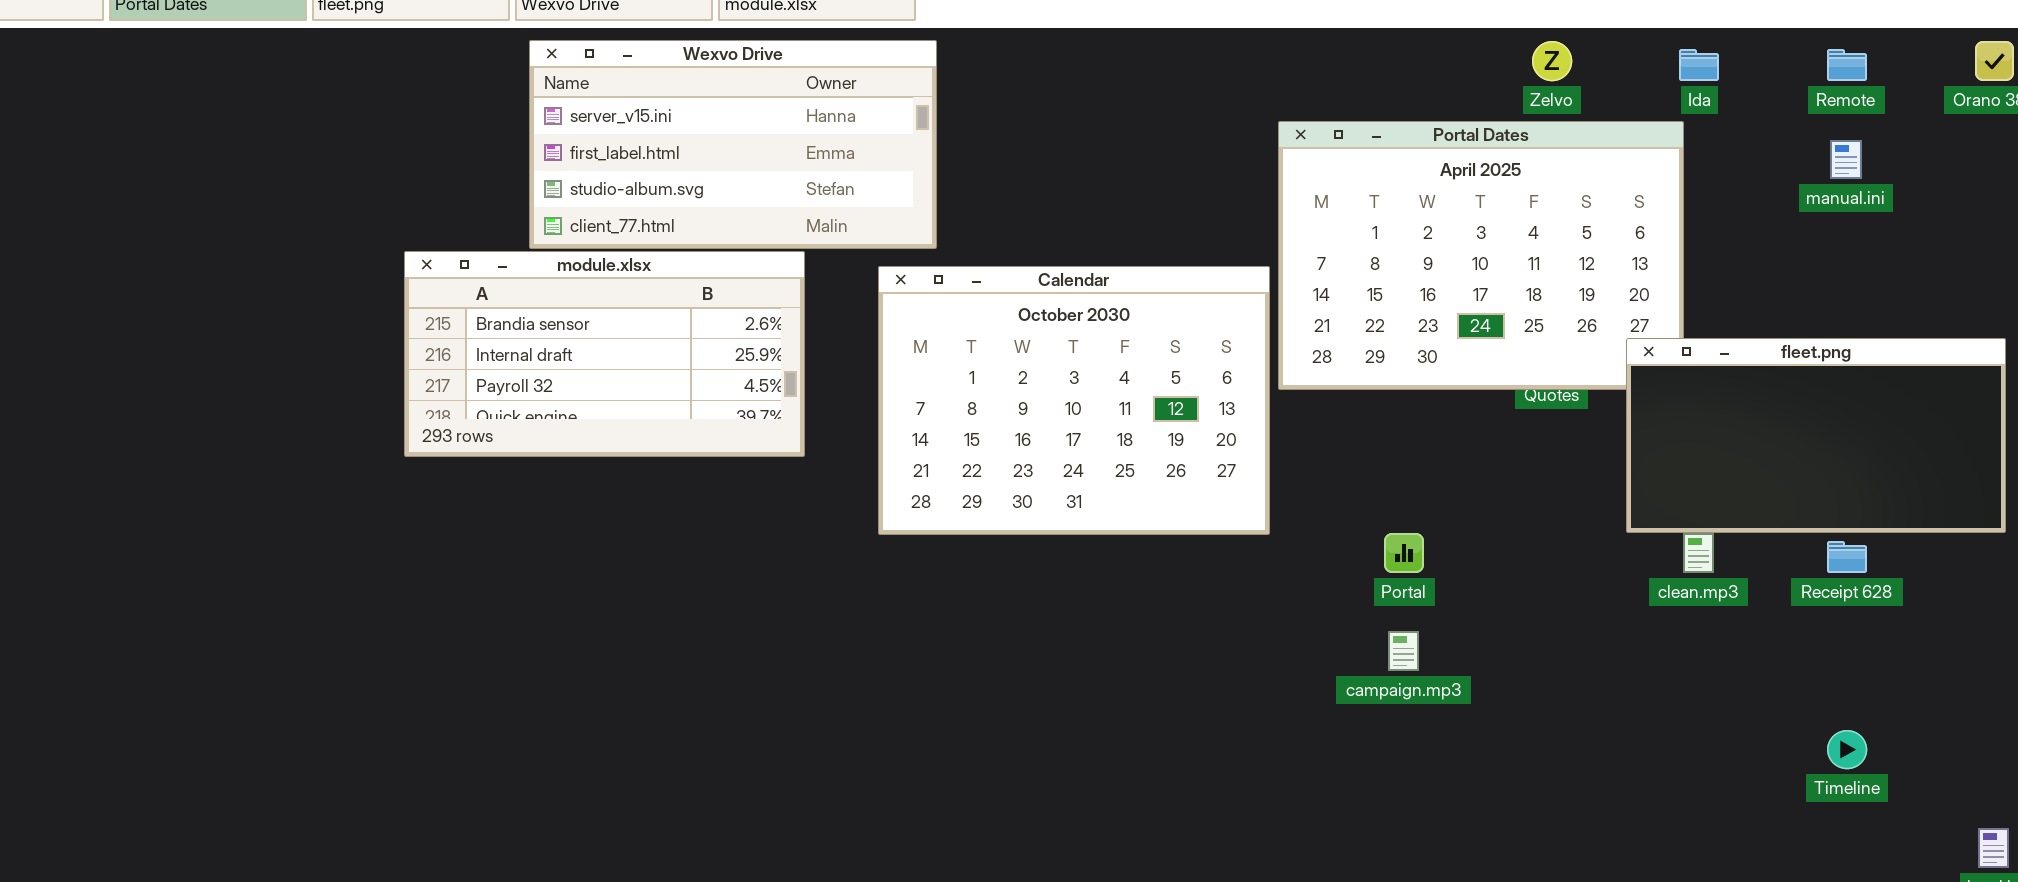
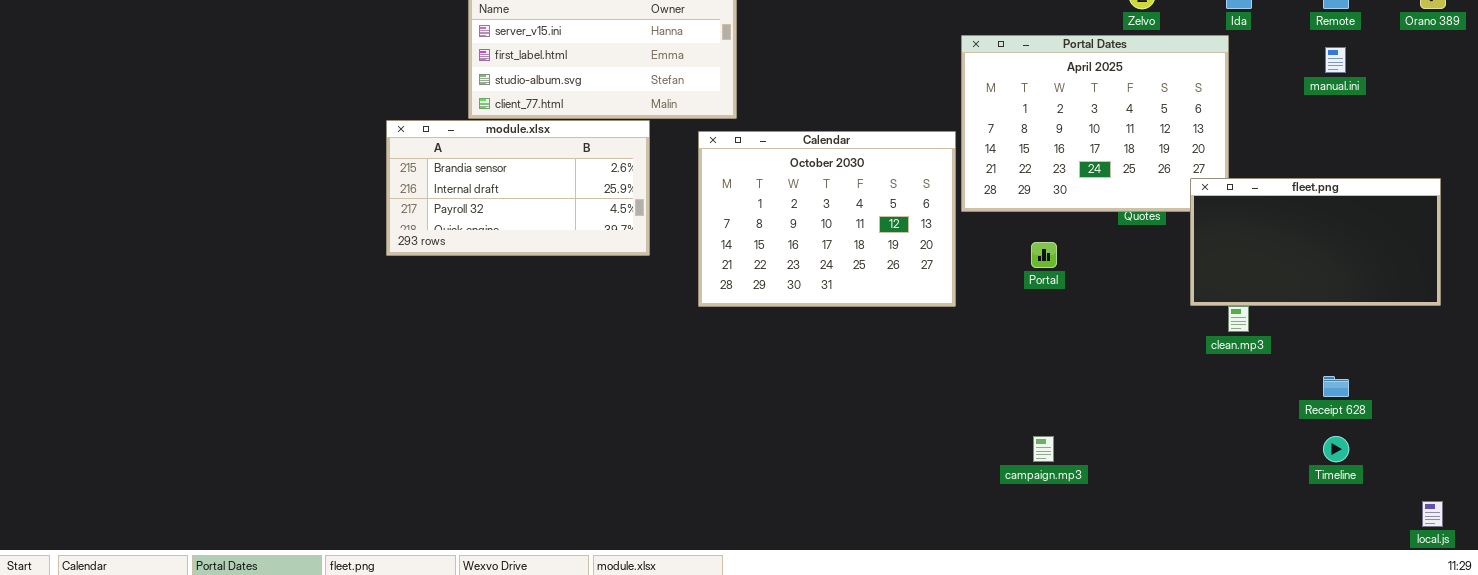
Portal: [1384,533,1424,573] -> [1031,242,1057,268], moved
Receipt 628: [1827,541,1867,573] -> [1323,376,1349,397], moved
campaign.mp3: [1388,631,1419,671] -> [1033,436,1054,462], moved

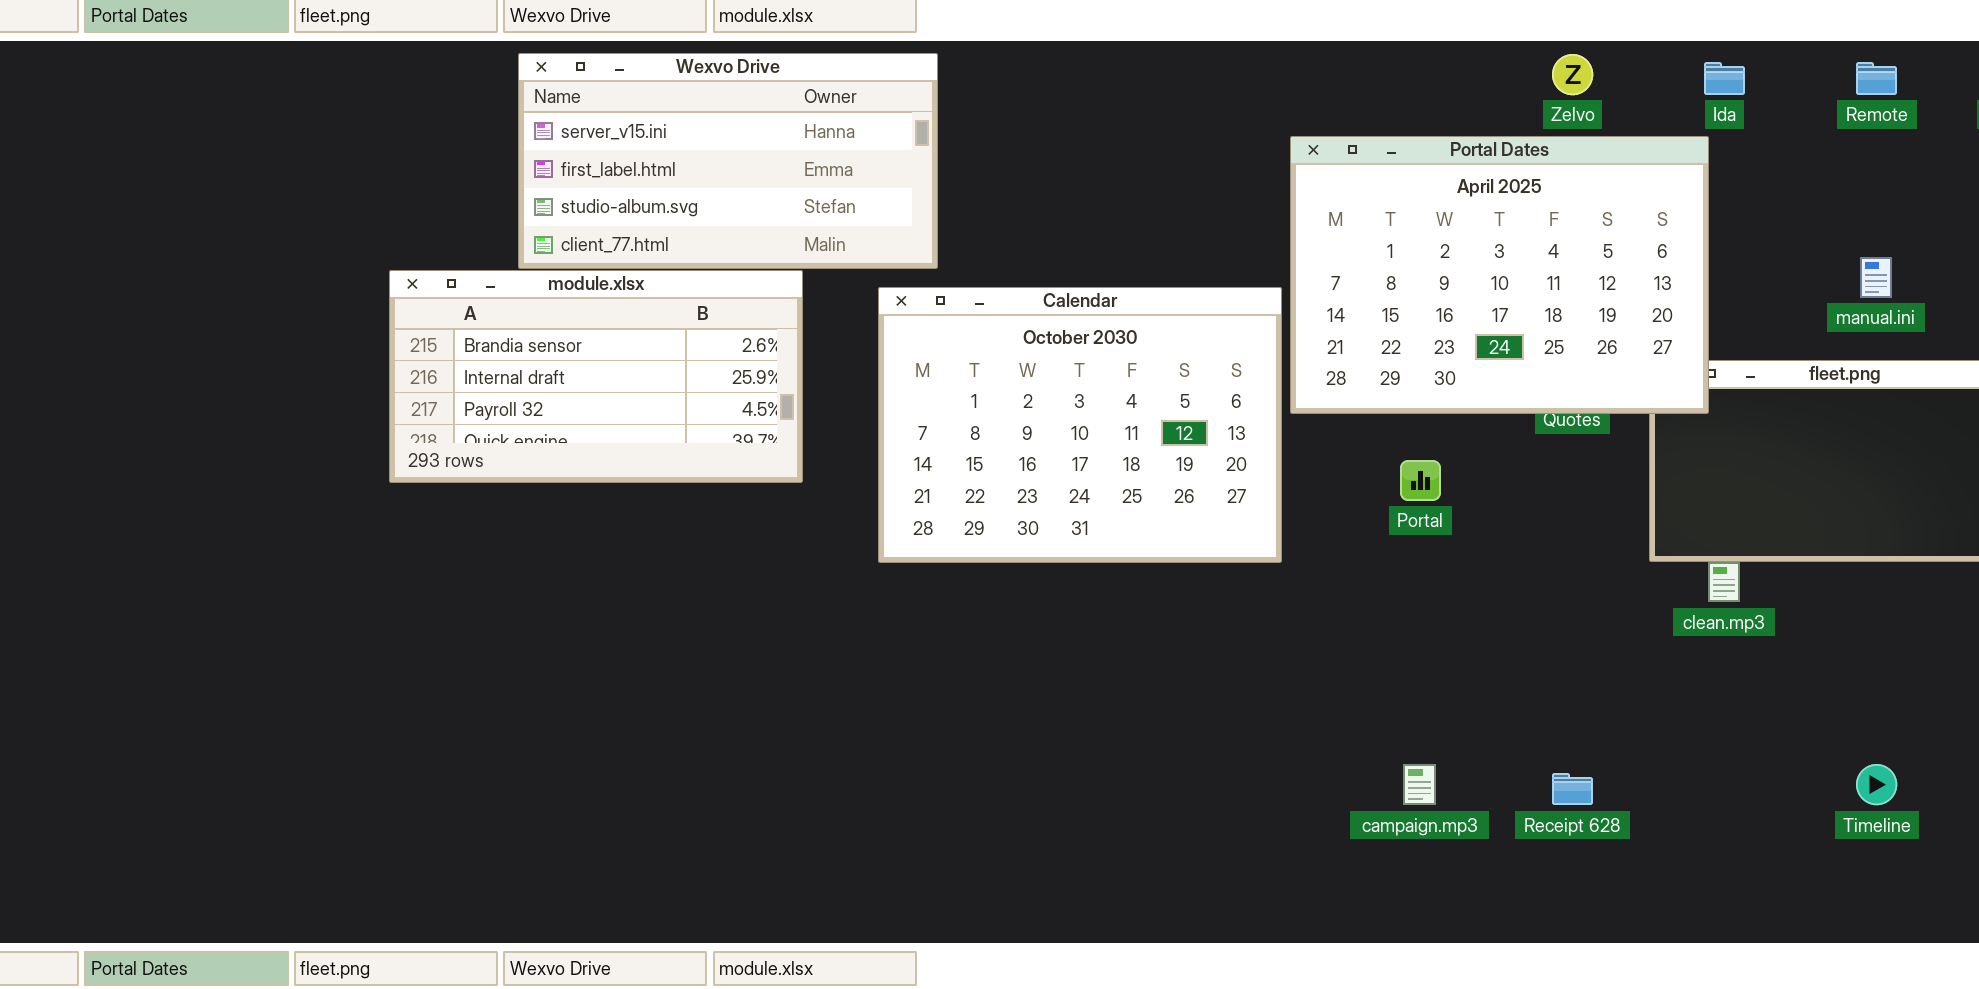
Portal Dates: [961,35,1229,212] -> [1290,136,1709,414], raised
manual.ini: [1325,47,1346,73] -> [1860,257,1892,298], moved
Receipt 628: [1323,376,1349,397] -> [1552,773,1593,805], moved

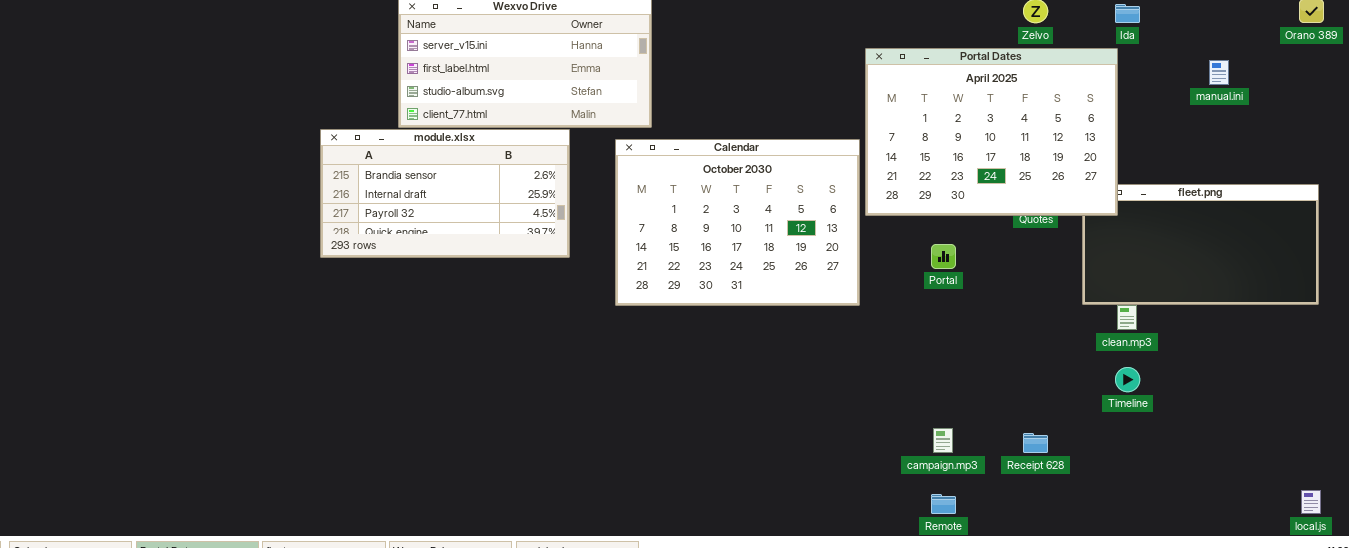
Remote: [1856,62,1897,95] -> [931,494,956,514], moved
manual.ini: [1860,257,1892,298] -> [1209,60,1229,85], moved
Timeline: [1856,764,1897,805] -> [1115,367,1140,392], moved

